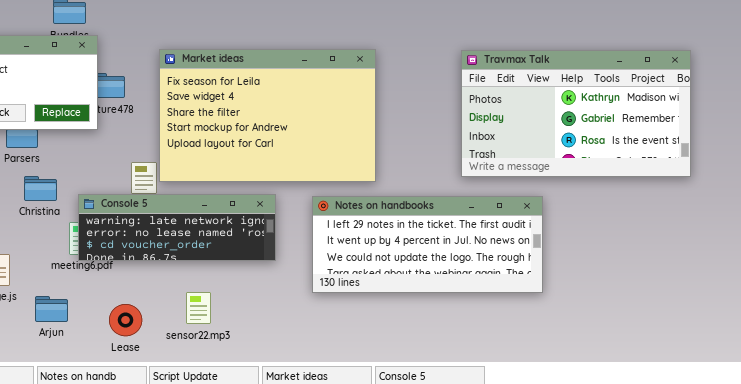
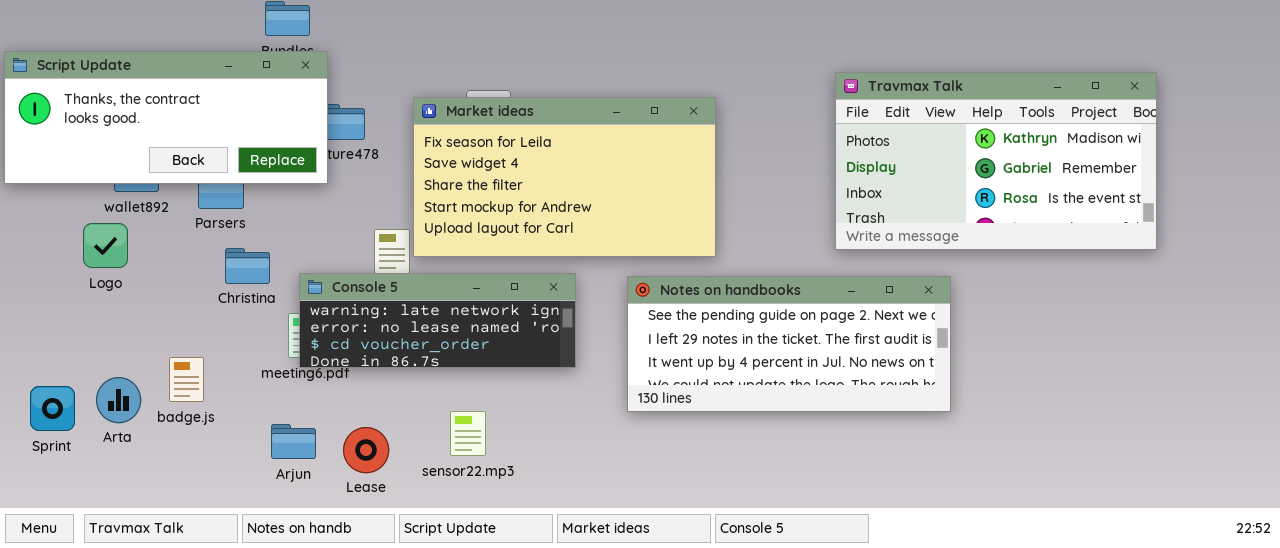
Market ideas: [159,49,376,182] -> [413,97,716,257], resized
Notes on handbooks: [312,196,543,293] -> [627,276,951,412], scrolled up 1 row
Arjun: [35,296,68,322] -> [271,424,316,459], moved

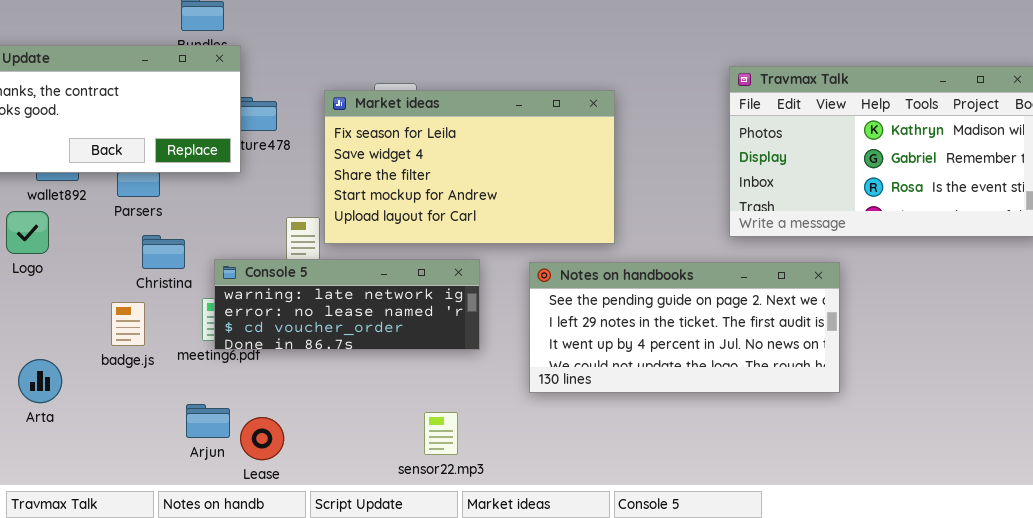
badge.js: [169,357,204,402] -> [111,302,145,346], moved
sensor22.mp3: [450,411,486,456] -> [424,412,458,455], moved
Lease: [343,427,389,473] -> [240,417,284,460], moved

